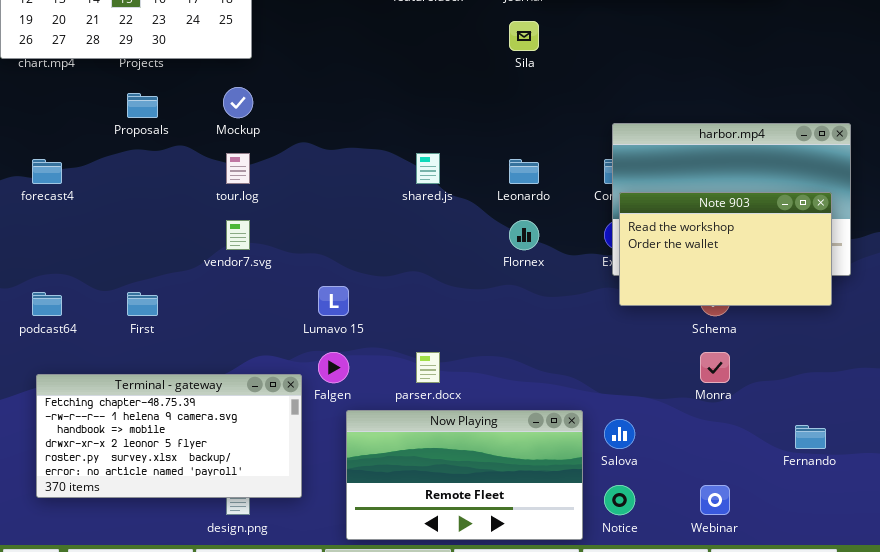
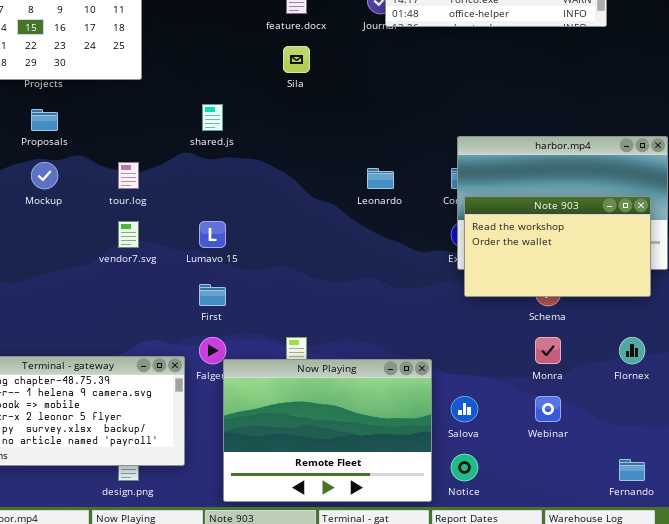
Sila: [509,21,539,51] -> [283,46,310,73], moved
Mockup: [223,87,253,118] -> [31,162,58,189], moved
shared.js: [416,153,440,184] -> [202,104,223,131], moved
Flornex: [509,220,539,250] -> [619,337,645,364], moved
Lumavo 15: [318,286,349,316] -> [199,221,226,248], moved
First: [127,292,158,316] -> [199,284,226,306], moved
Now Playing: [346,410,583,540] -> [223,359,432,502], resized
Fernando: [795,425,826,449] -> [619,459,645,481], moved
Webinar: [700,485,730,515] -> [535,396,561,422], moved

